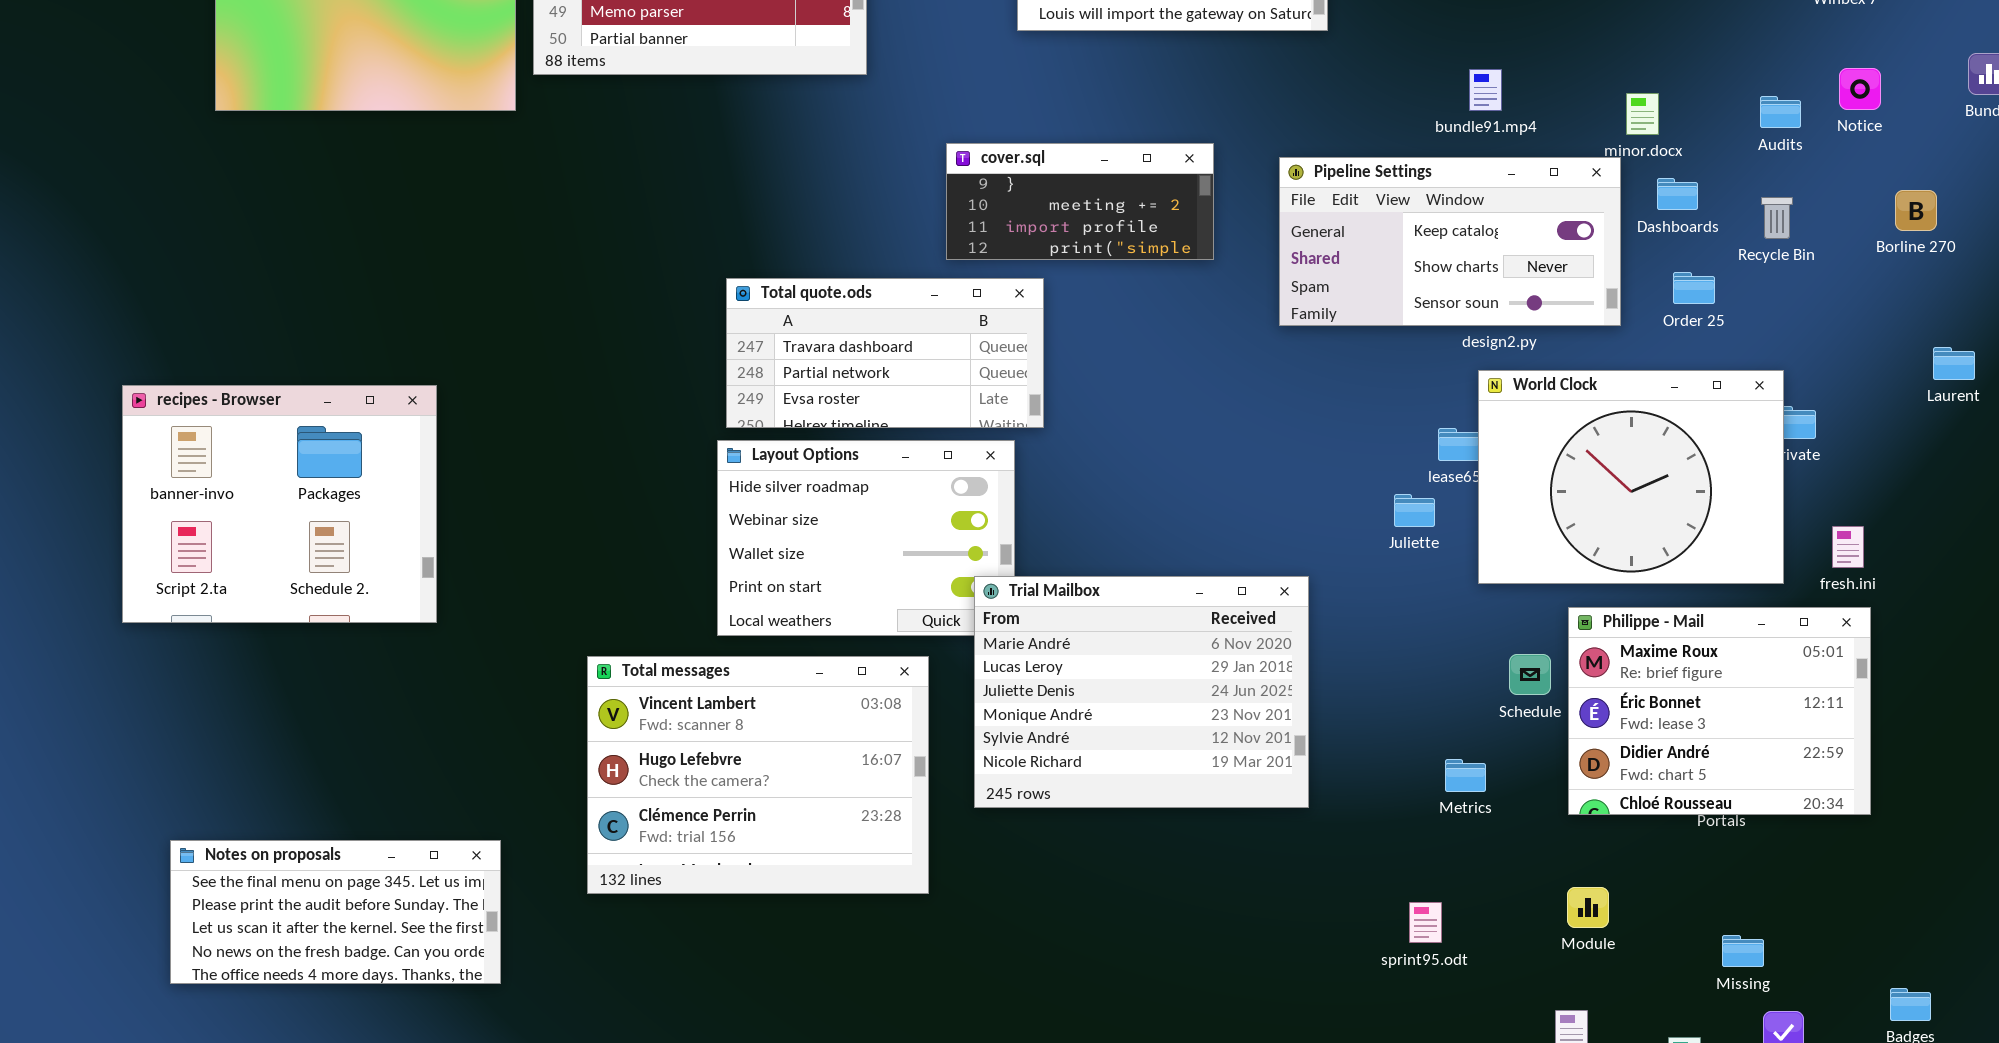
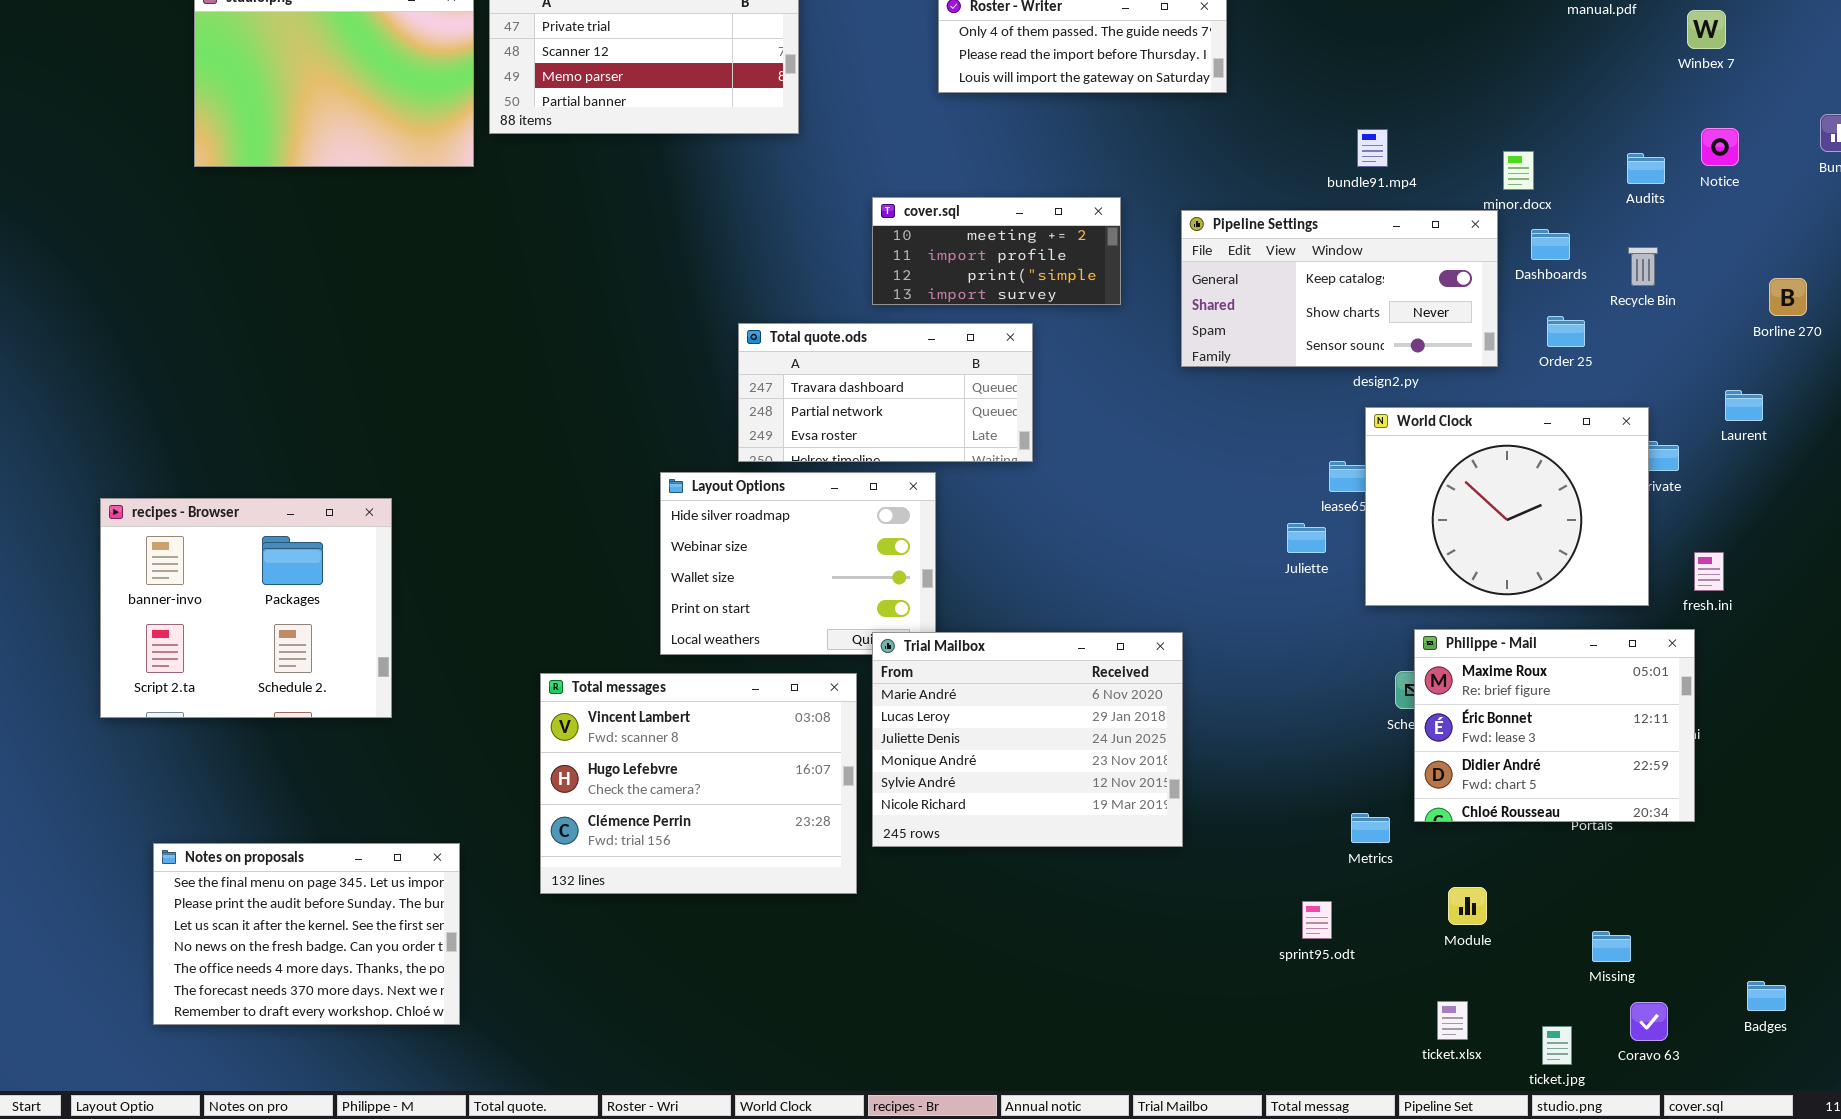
cover.sql: [946,143,1214,260] -> [872,197,1121,305], scrolled down 1 row
Borline 270: [1895,190,1937,231] -> [1769,278,1807,316], moved
Total quote.ods: [726,278,1044,428] -> [738,323,1033,462], moved
Laurent: [1933,347,1975,380] -> [1725,390,1763,421], moved
recipes - Browser: [122,385,437,623] -> [100,498,392,718], moved
Trial Mailbox: [974,576,1309,808] -> [872,632,1183,847], moved
Philippe - Mail: [1568,607,1871,815] -> [1414,629,1695,822], moved
Metrics: [1445,759,1486,792] -> [1351,813,1390,843], moved
Notes on proposals: [170,840,501,984] -> [153,843,460,1025], resized

